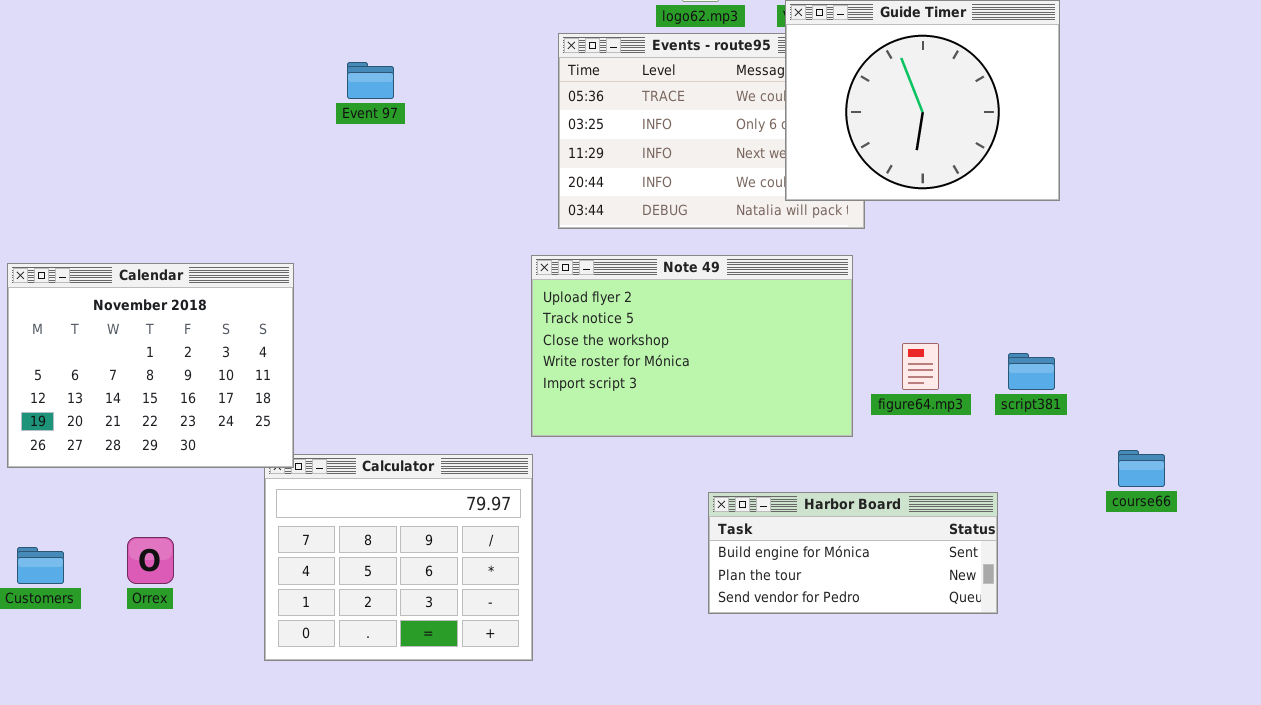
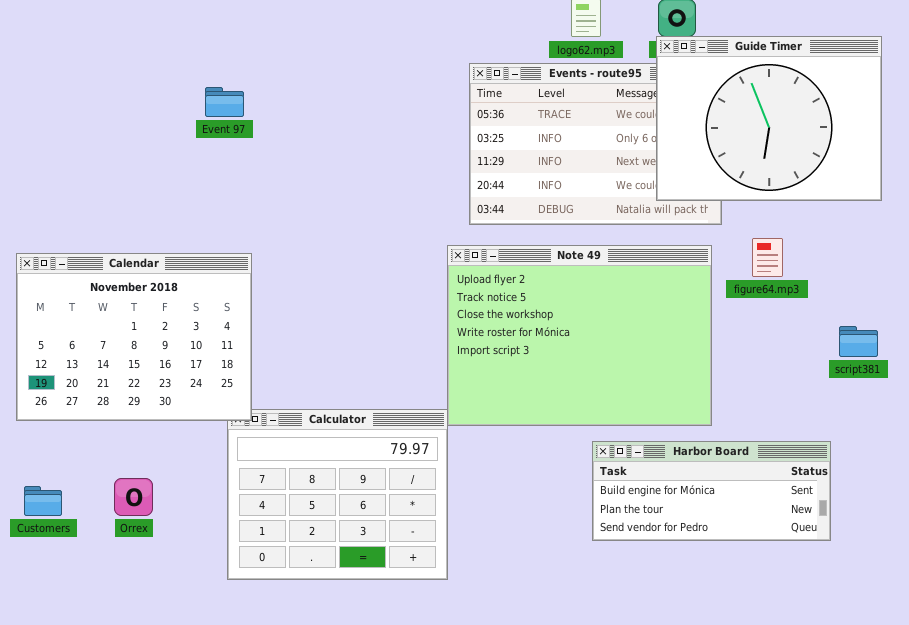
Event 97: [347,62,394,99] -> [205,87,244,117], moved
Note 49: [531,255,853,437] -> [447,245,712,426], resized
figure64.mp3: [902,343,939,390] -> [752,238,783,277], moved

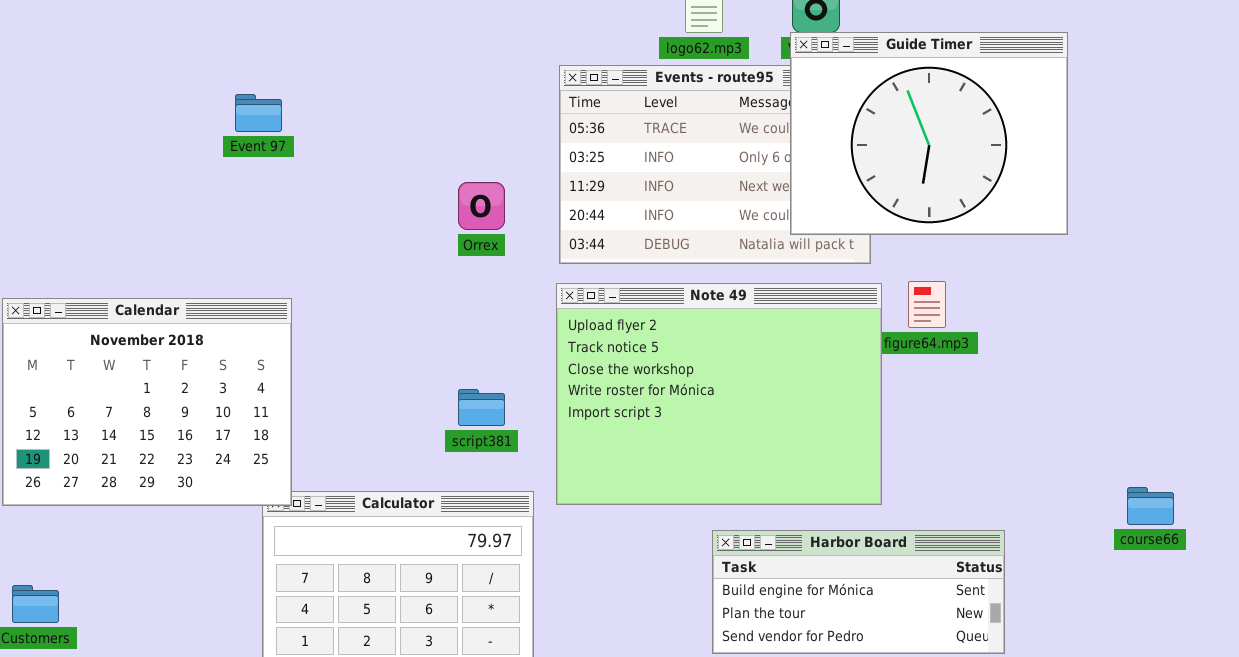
Note 49: [447,245,712,426] -> [556,283,882,505], moved
script381: [839,326,878,357] -> [458,389,505,426], moved
Orrex: [114,478,153,516] -> [458,182,505,230], moved

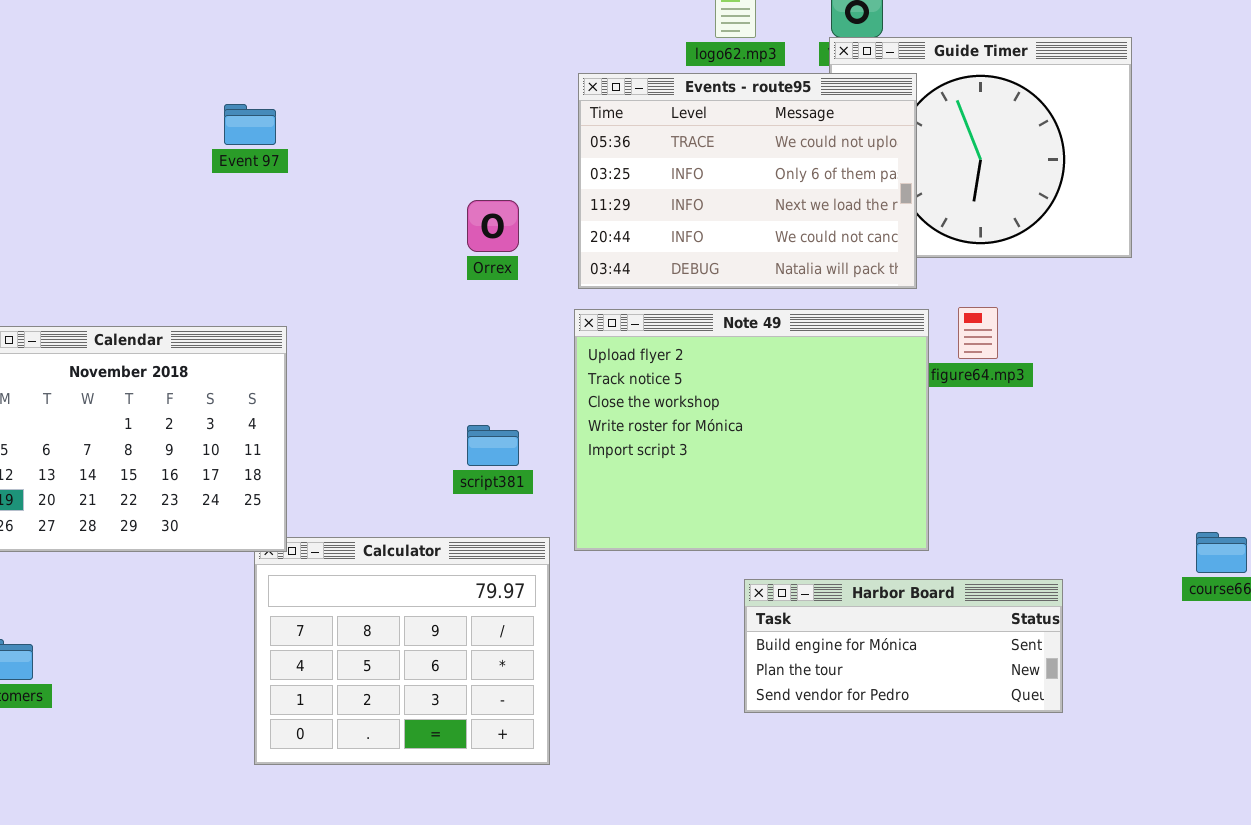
Events - route95: [559,65,871,264] -> [578,73,917,289], raised

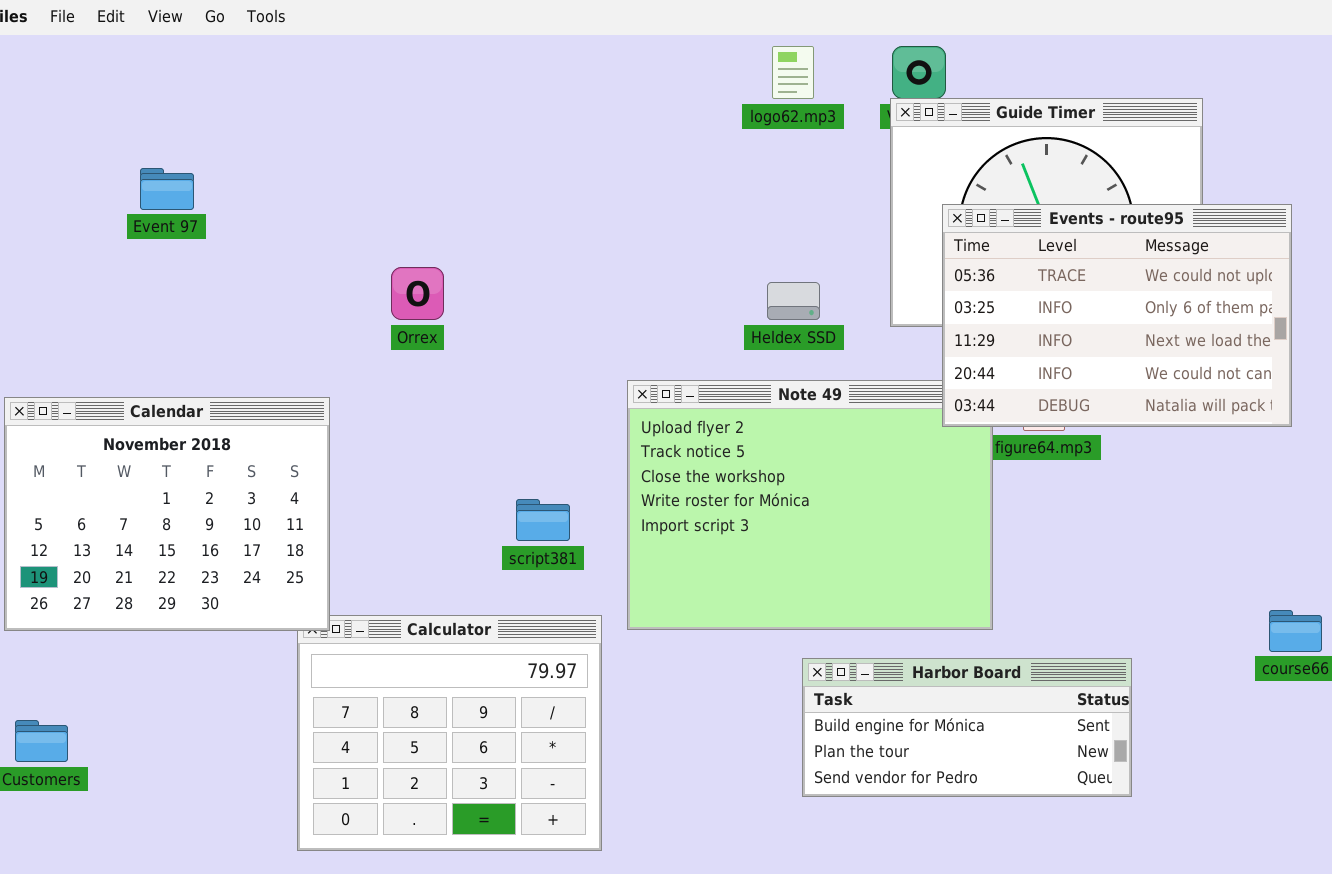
Events - route95: [578,73,917,289] -> [942,204,1292,427], moved
Event 97: [224,104,276,145] -> [140,168,194,210], moved
Orrex: [467,200,519,252] -> [391,267,444,320], moved

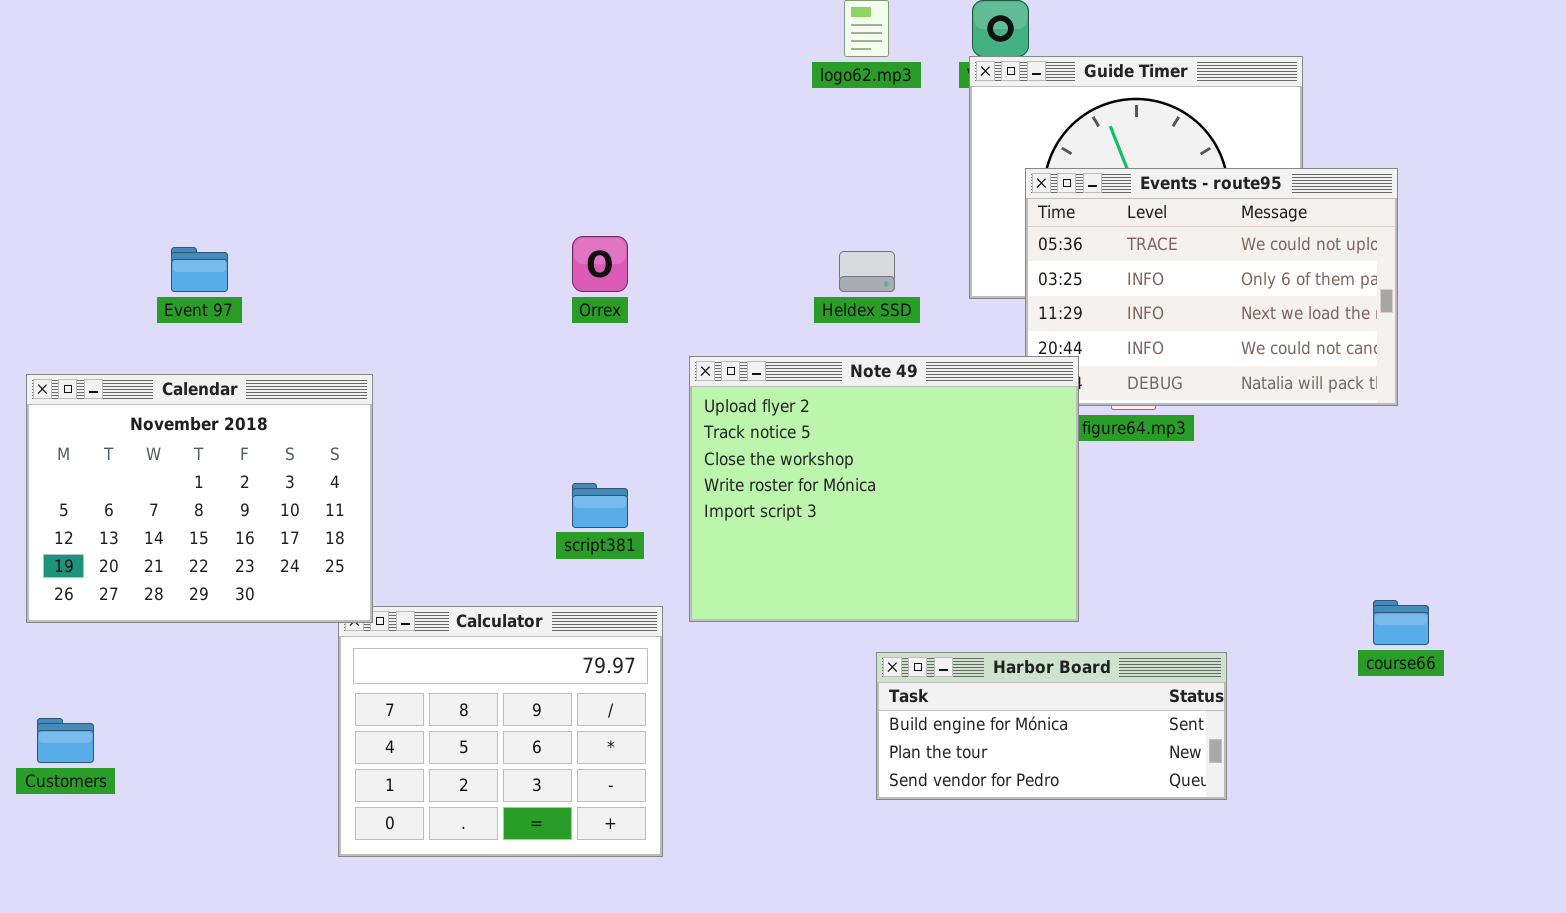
Event 97: [140,168,194,210] -> [171,247,228,292], moved
Orrex: [391,267,444,320] -> [572,236,628,292], moved
Note 49: [627,380,993,630] -> [689,356,1079,622], raised

